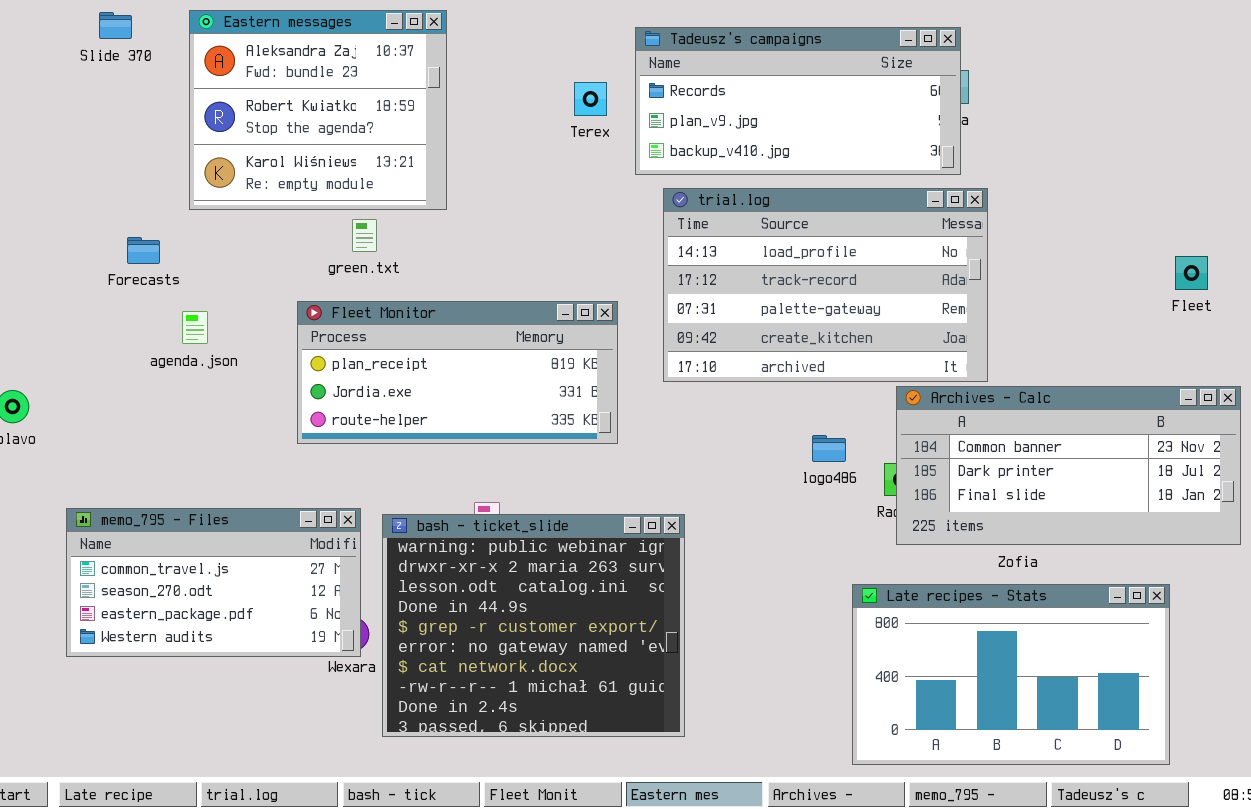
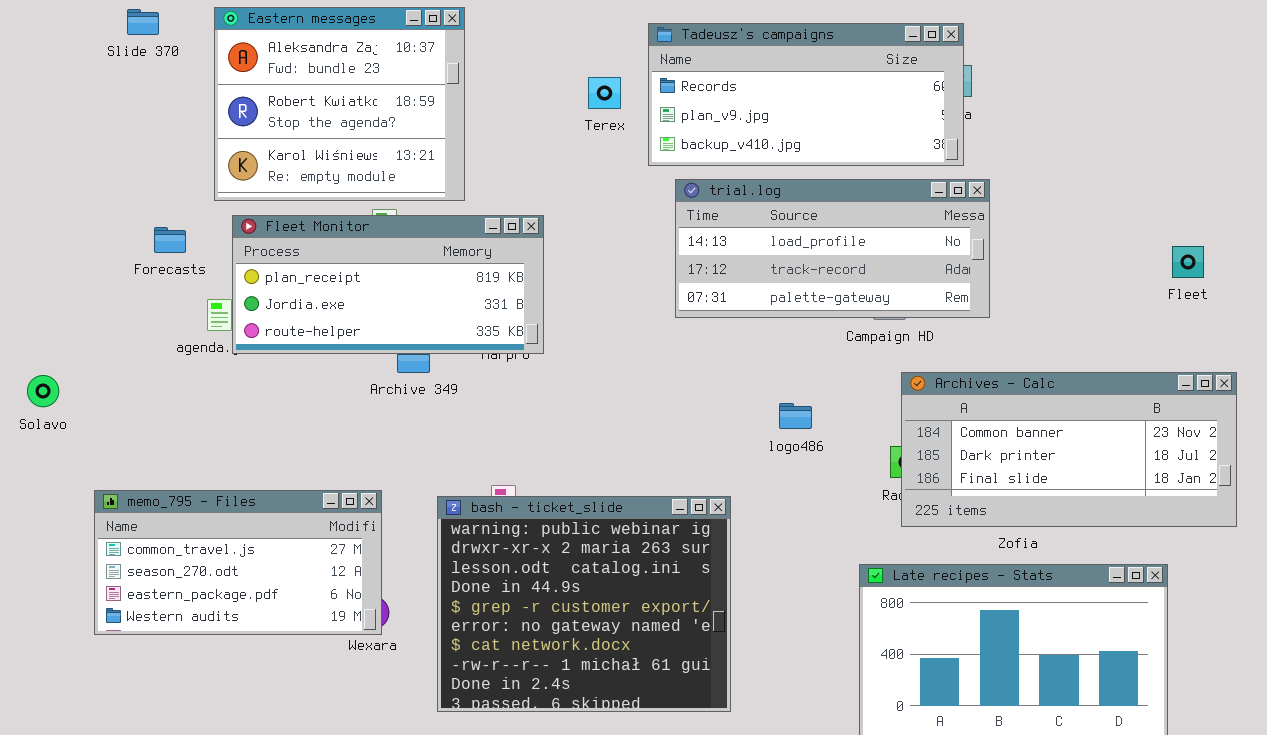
trial.log: [663,188,988,382] -> [675,179,990,318], resized
Fleet Monitor: [297,301,618,444] -> [232,215,544,354], moved
logo486: [812,435,846,462] -> [779,403,812,429], moved
bash - ticket_slide: [382,514,685,737] -> [437,496,731,712], moved

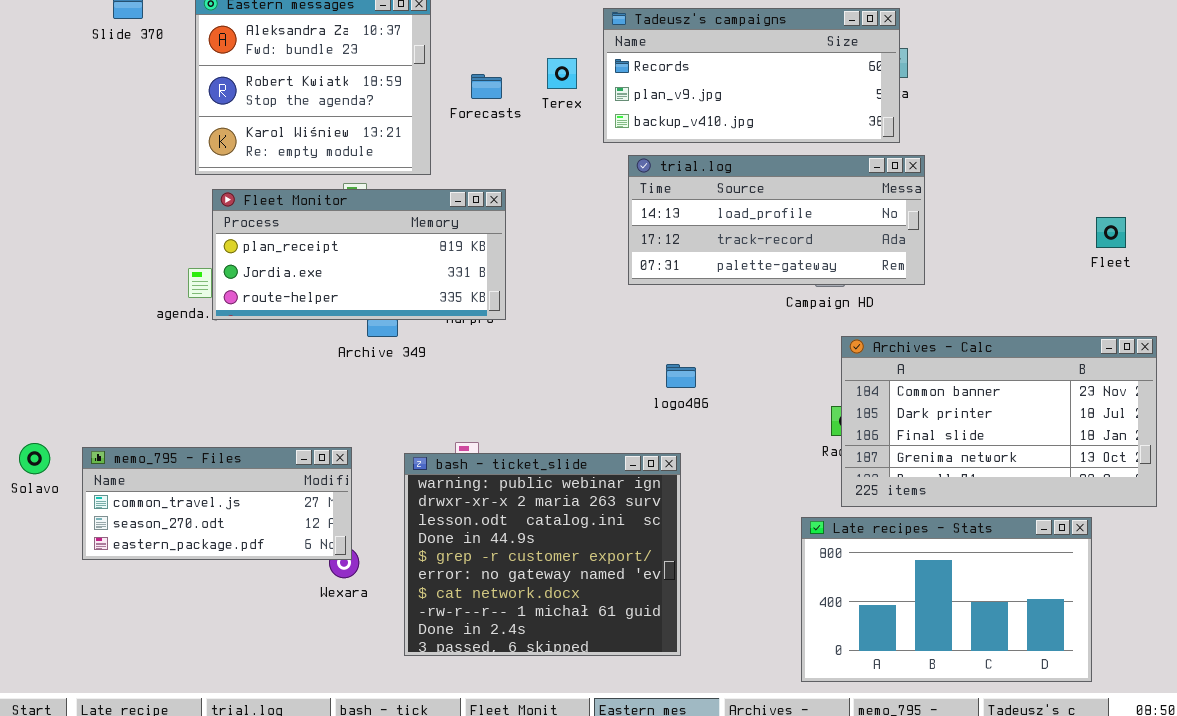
Forecasts: [154,227,186,253] -> [471,74,502,99], moved
Archives - Calc: [901,372,1237,527] -> [841,336,1157,507], resized
Solavo: [27,375,59,407] -> [19,443,50,474], moved
logo486: [779,403,812,429] -> [666,364,696,388], moved
memo_795 - Files: [94,490,382,635] -> [82,447,352,560], resized

